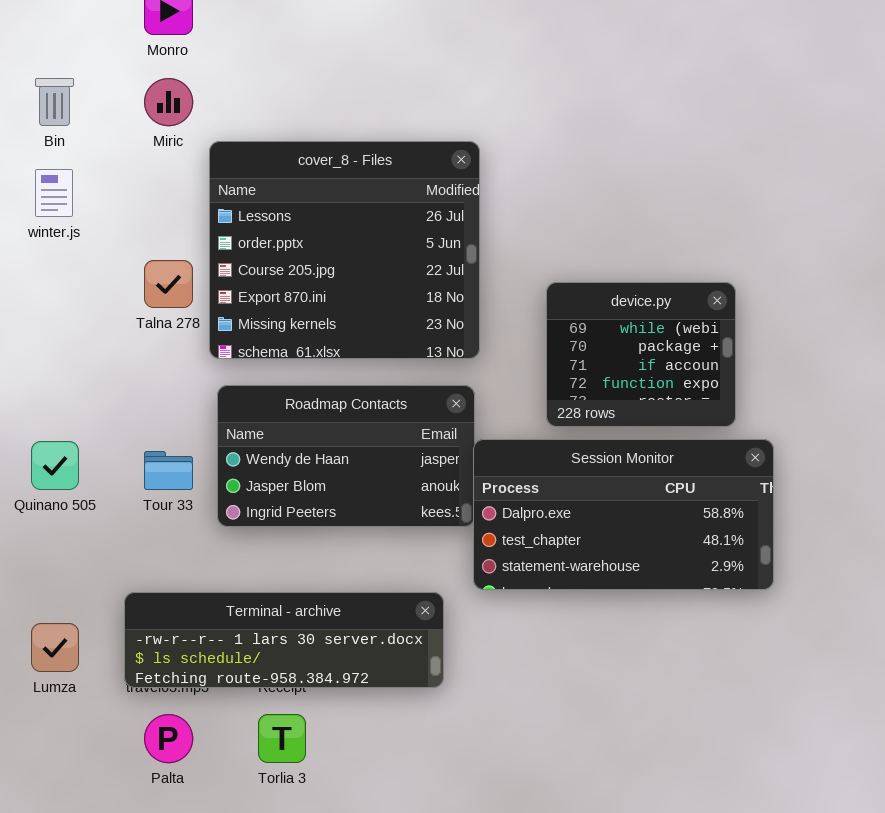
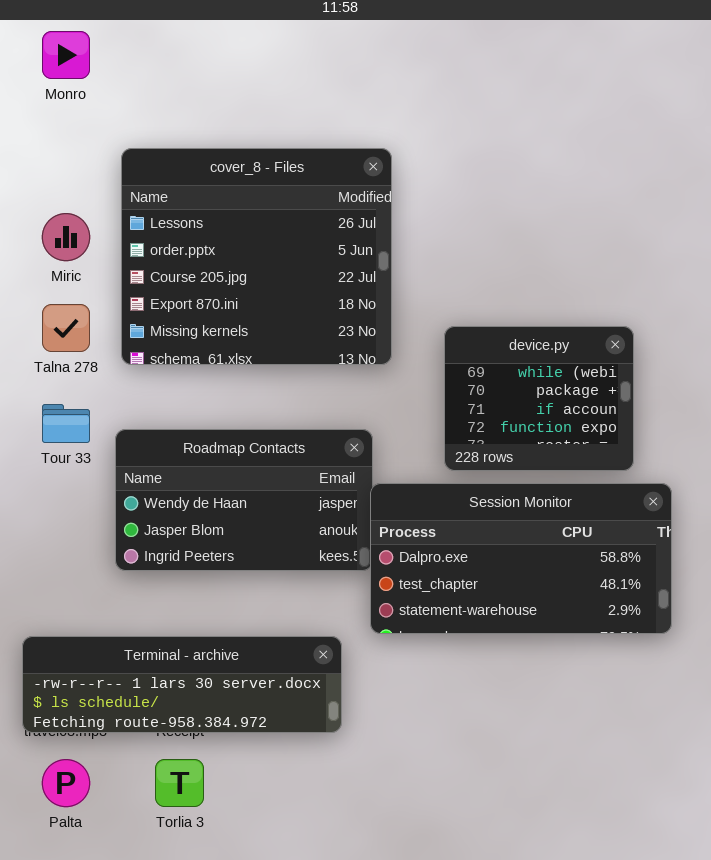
Miric: [144,78,193,126] -> [42,213,90,261], moved
cover_8 - Files: [209,141,480,359] -> [121,148,392,365], moved
Tour 33: [144,451,193,490] -> [42,404,90,443], moved

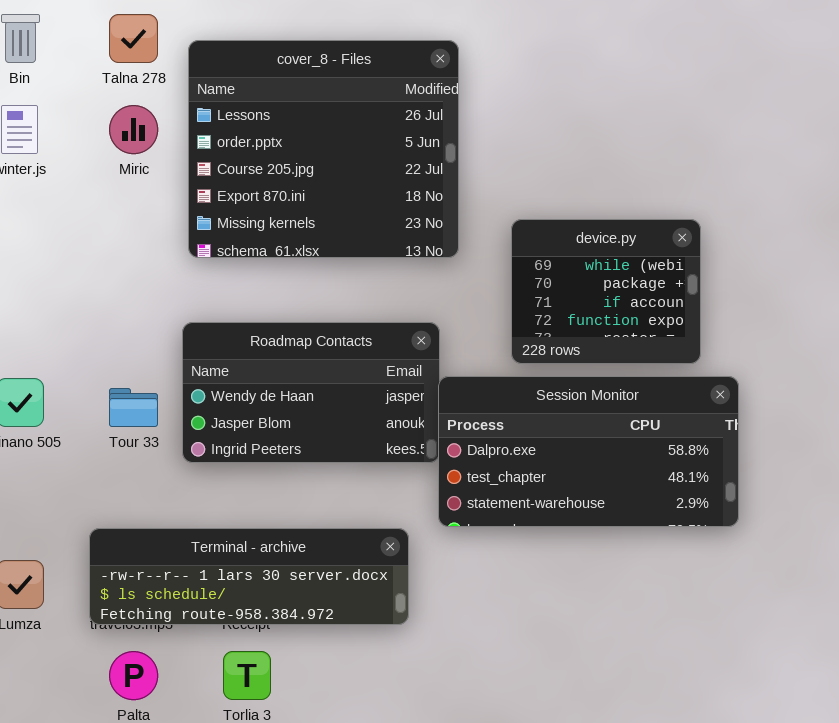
Talna 278: [42,304,90,352] -> [109,14,158,63], moved
Tour 33: [42,404,90,443] -> [109,388,158,427], moved

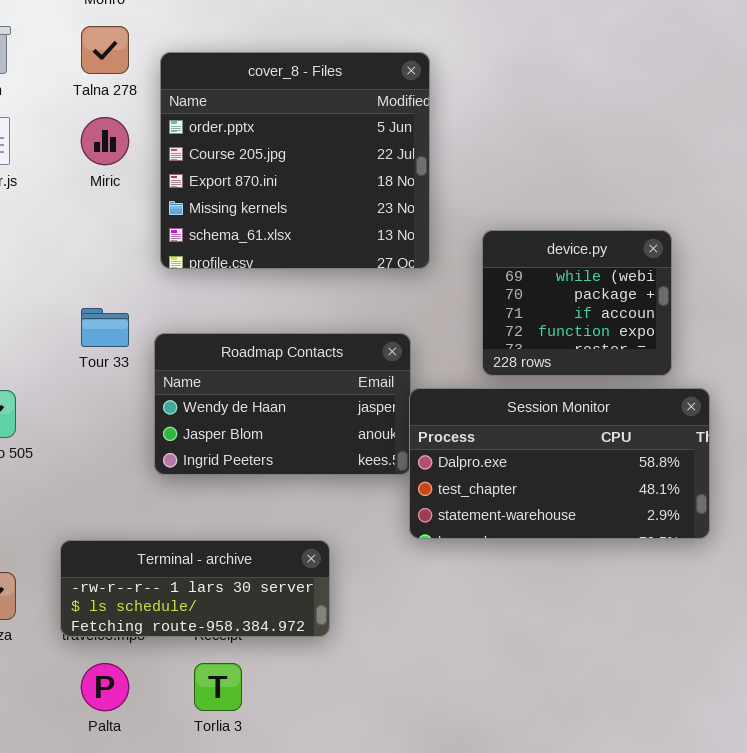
cover_8 - Files: [188,40,459,258] -> [160,52,430,269], scrolled down 1 row
Tour 33: [109,388,158,427] -> [81,308,129,347], moved
Terminal - archive: [89,528,409,625] -> [60,540,330,637], resized

